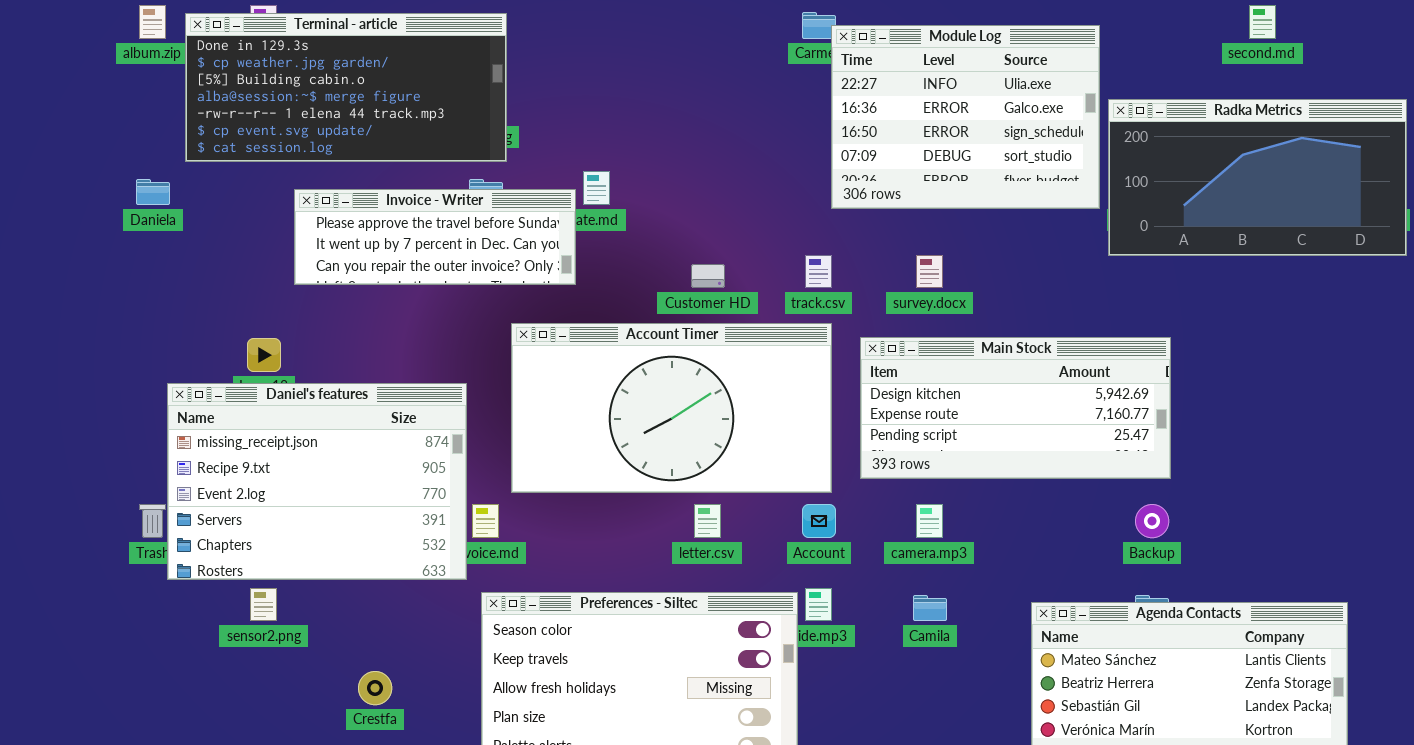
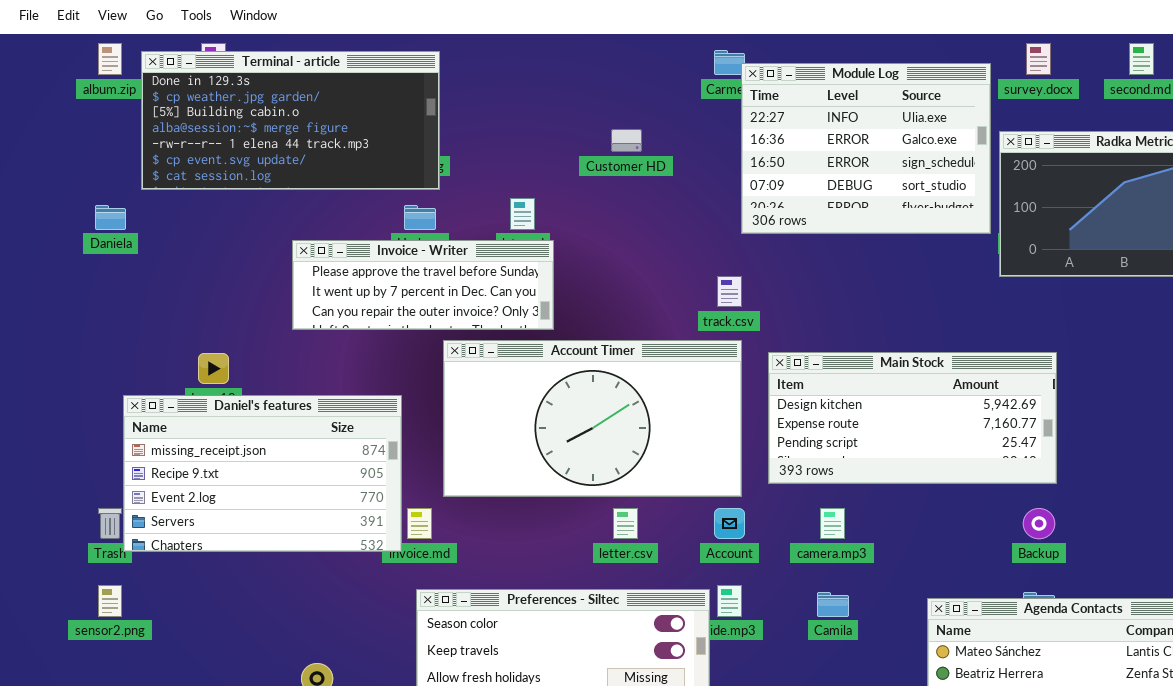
Invoice - Writer: [294,189,576,285] -> [292,240,554,330], moved
survey.docx: [916,255,943,288] -> [1026,43,1051,75], moved
Customer HD: [691,264,725,288] -> [611,129,642,152], moved
Daniel's features: [167,383,467,580] -> [123,395,402,552], resized
sensor2.png: [250,588,277,621] -> [98,585,122,617], moved

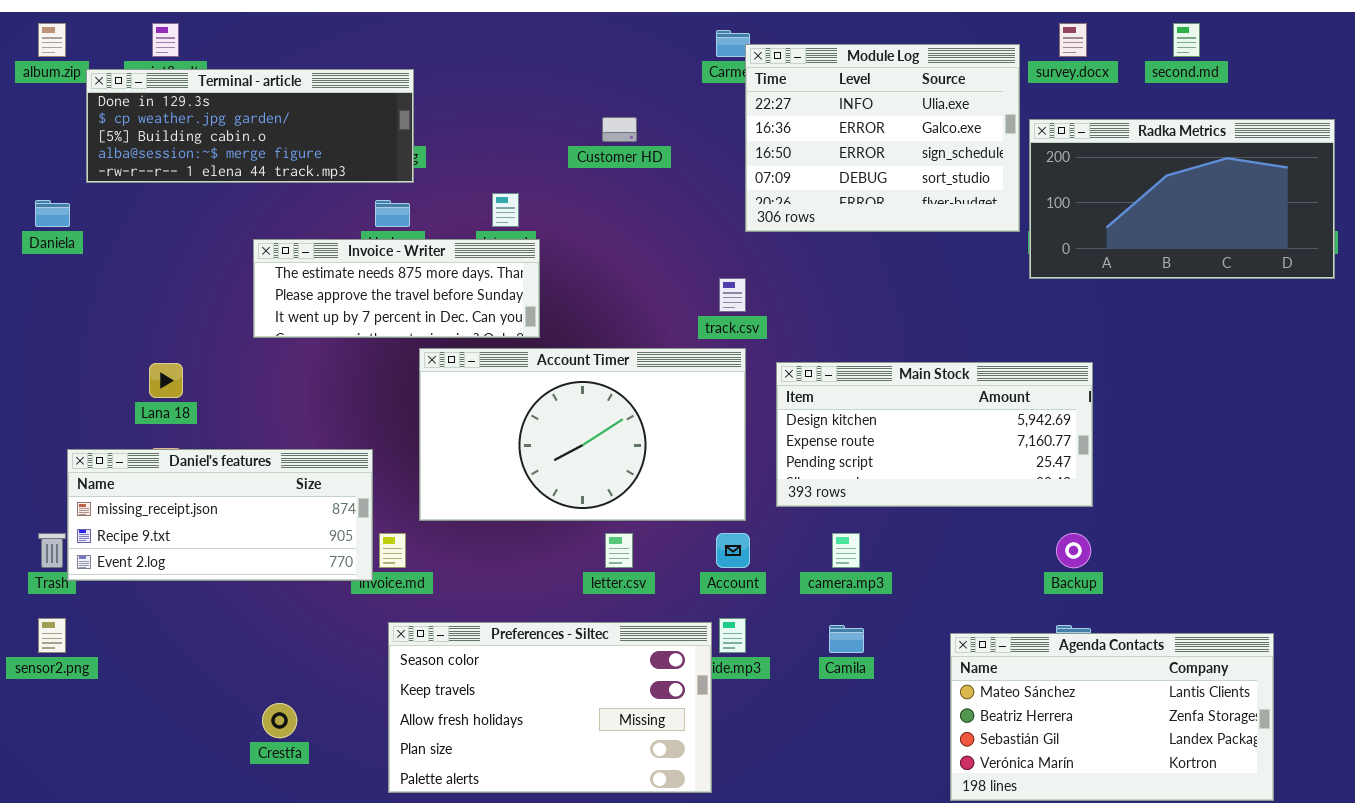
Terminal - article: [141,51,440,190] -> [86,69,414,183], resized
Invoice - Writer: [292,240,554,330] -> [253,239,540,338], scrolled up 1 row
Daniel's features: [123,395,402,552] -> [67,449,373,581], resized

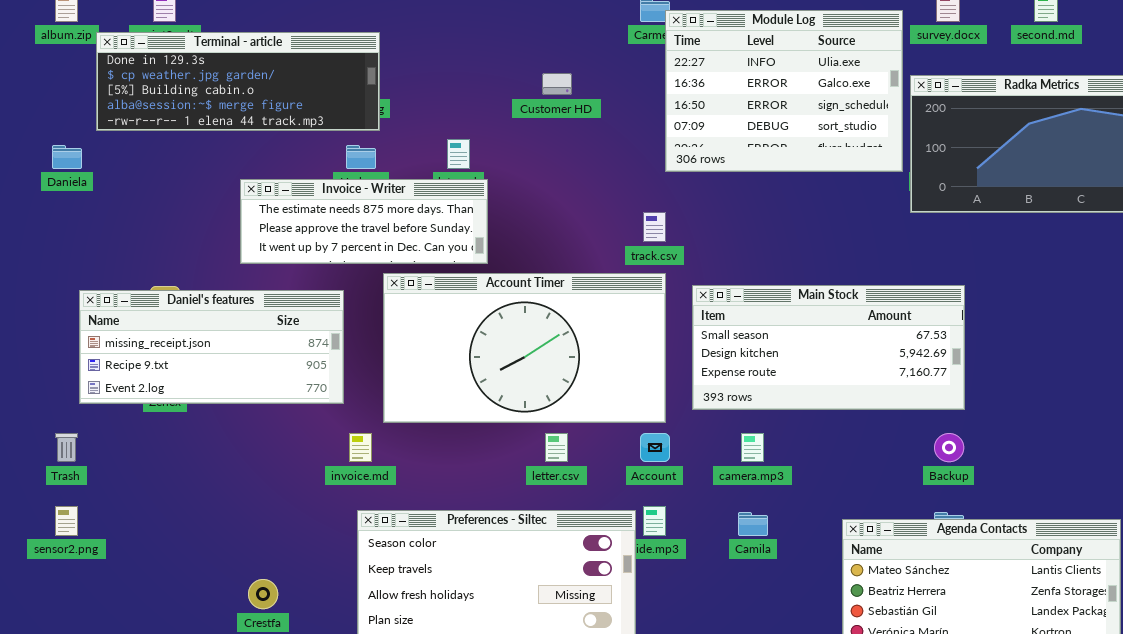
Main Stock: [776,362,1093,507] -> [692,285,965,410], scrolled up 1 row
Daniel's features: [67,449,373,581] -> [79,290,344,404], moved

